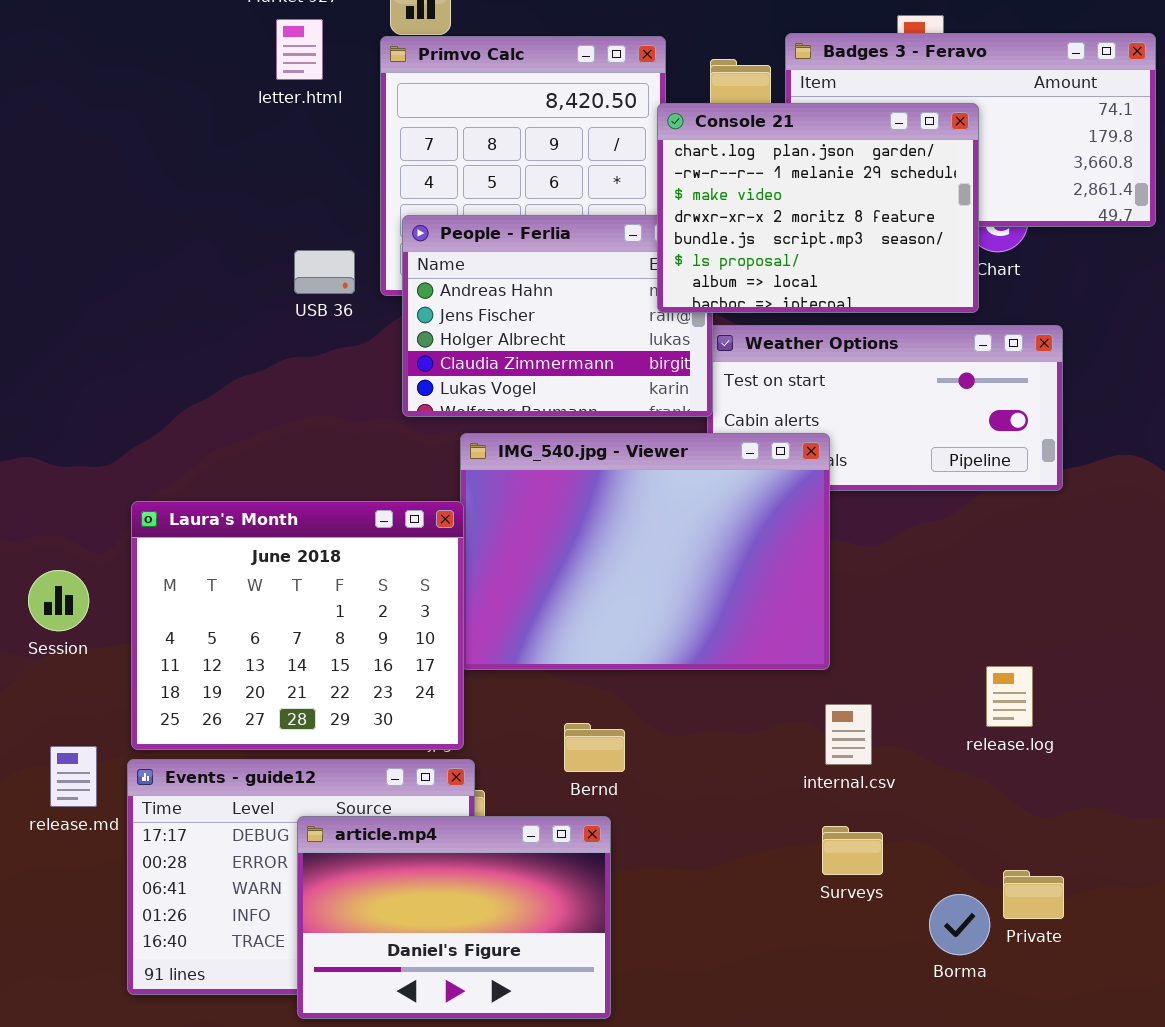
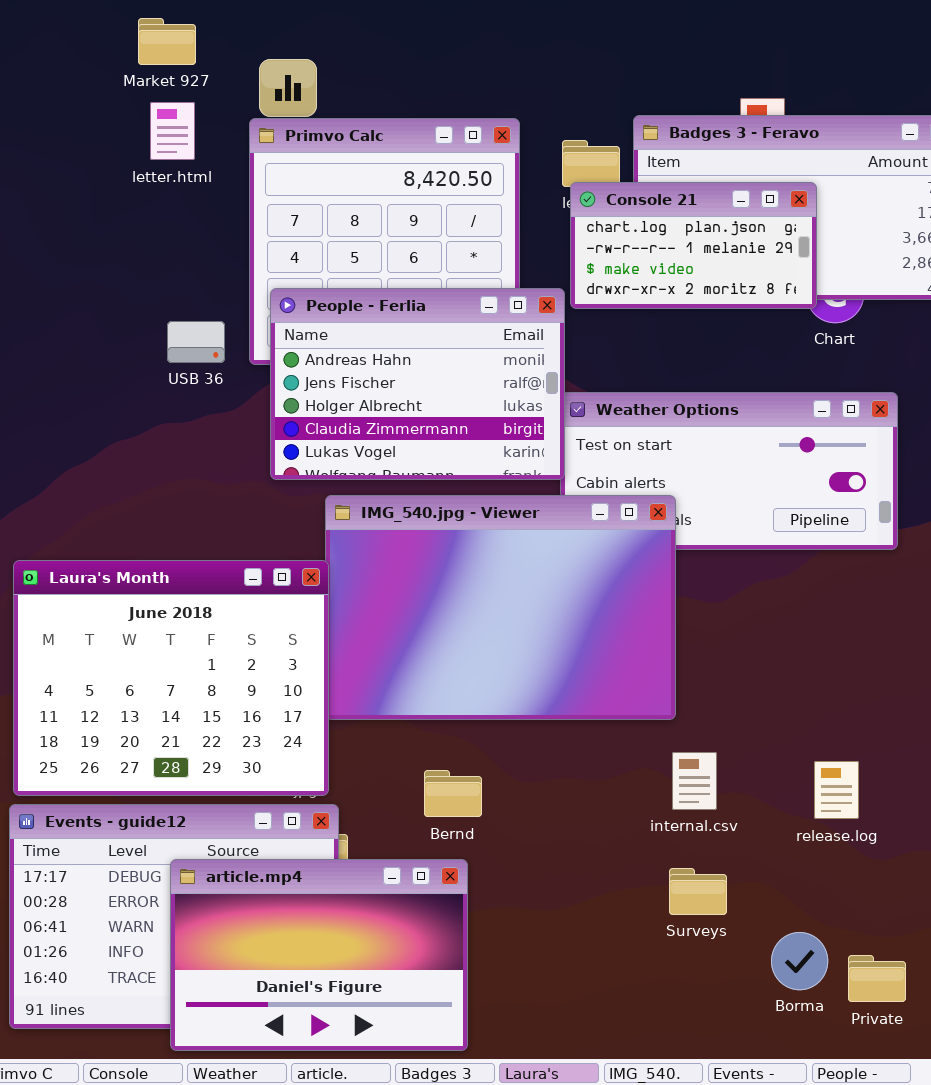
Console 21: [657,103,979,313] -> [570,182,817,309], resized
release.log: [986,666,1033,727] -> [814,761,859,819], moved
Private: [1003,870,1064,919] -> [848,955,906,1002], moved

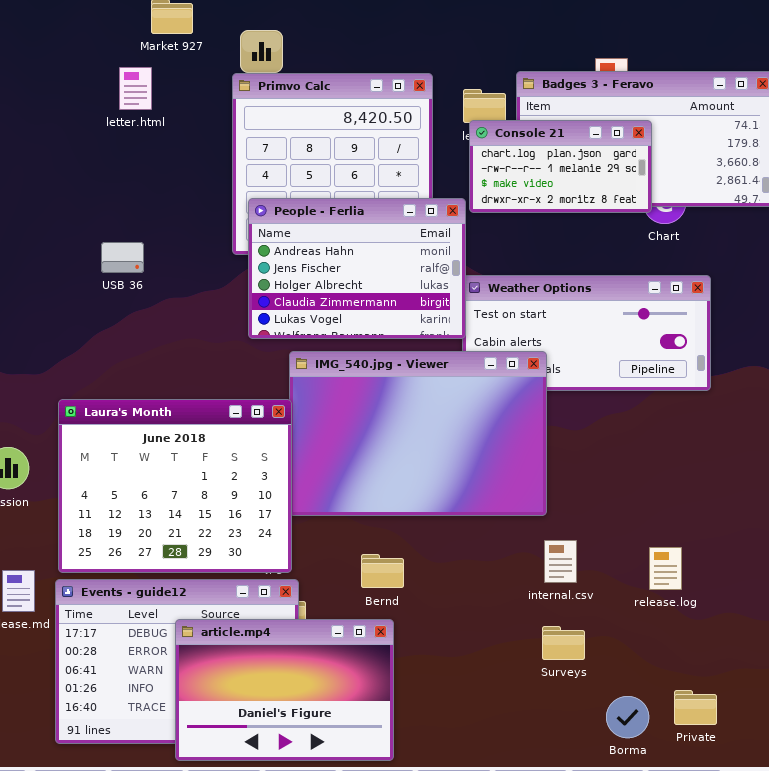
letter.html: [150,102,195,160] -> [119,67,152,110], moved
USB 36: [167,321,225,363] -> [101,242,144,273], moved
Borma: [771,932,828,990] -> [606,696,649,738], moved

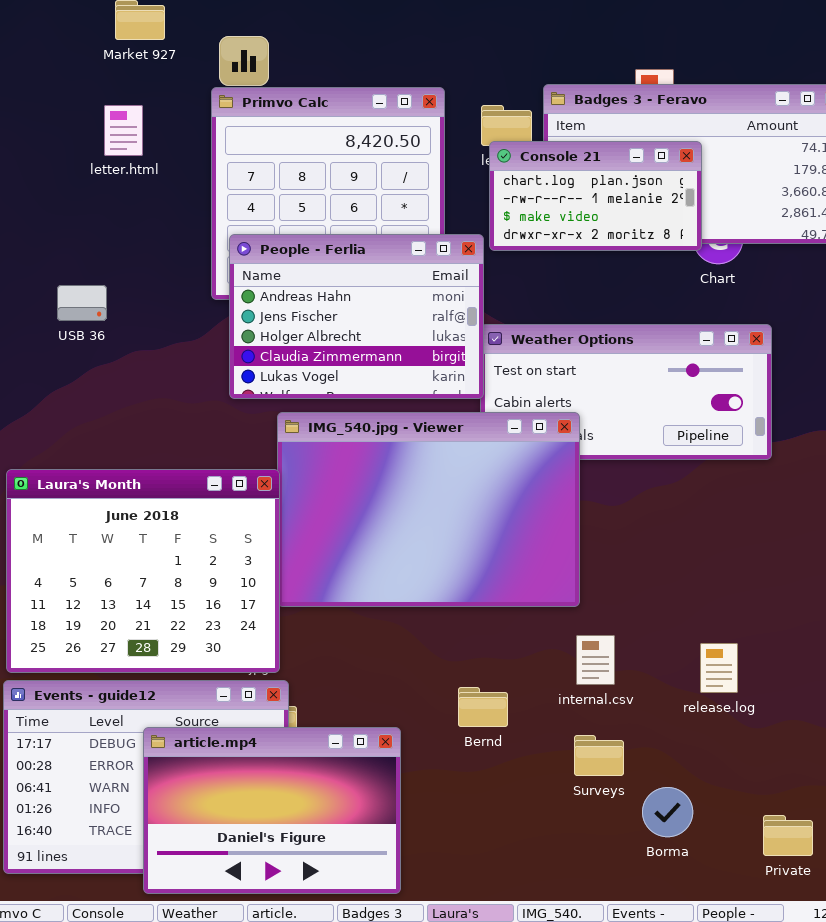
letter.html: [119,67,152,110] -> [104,105,143,156], moved
Bernd: [361,554,404,588] -> [458,687,508,727], moved
Private: [674,690,717,725] -> [763,815,813,856], moved
Borma: [606,696,649,738] -> [642,787,693,837], moved

